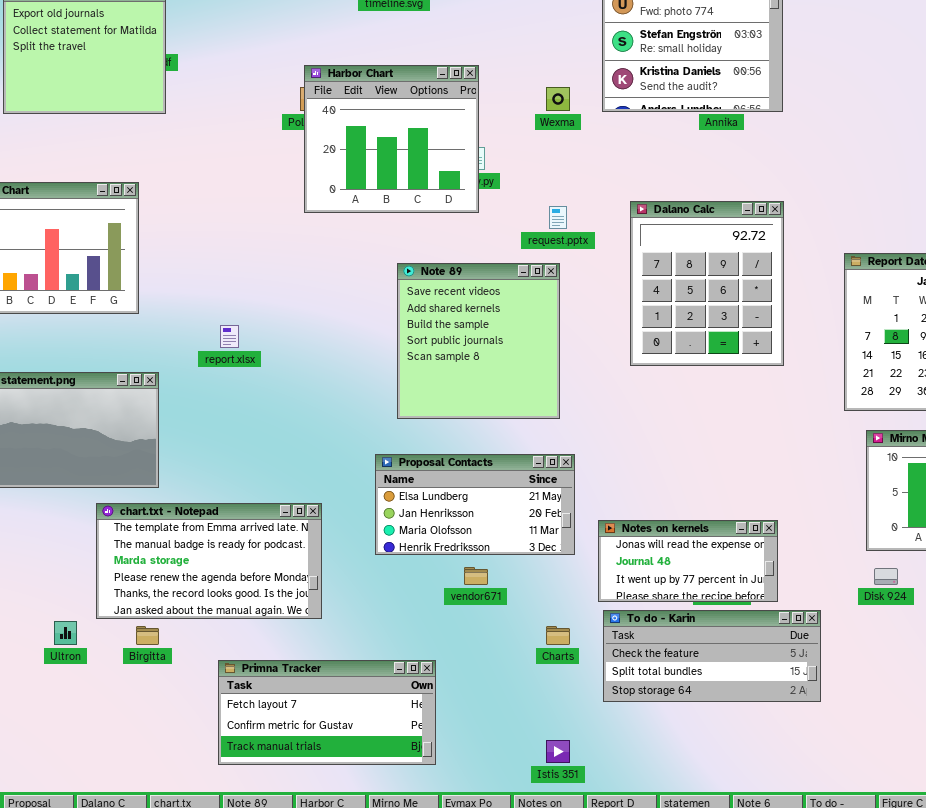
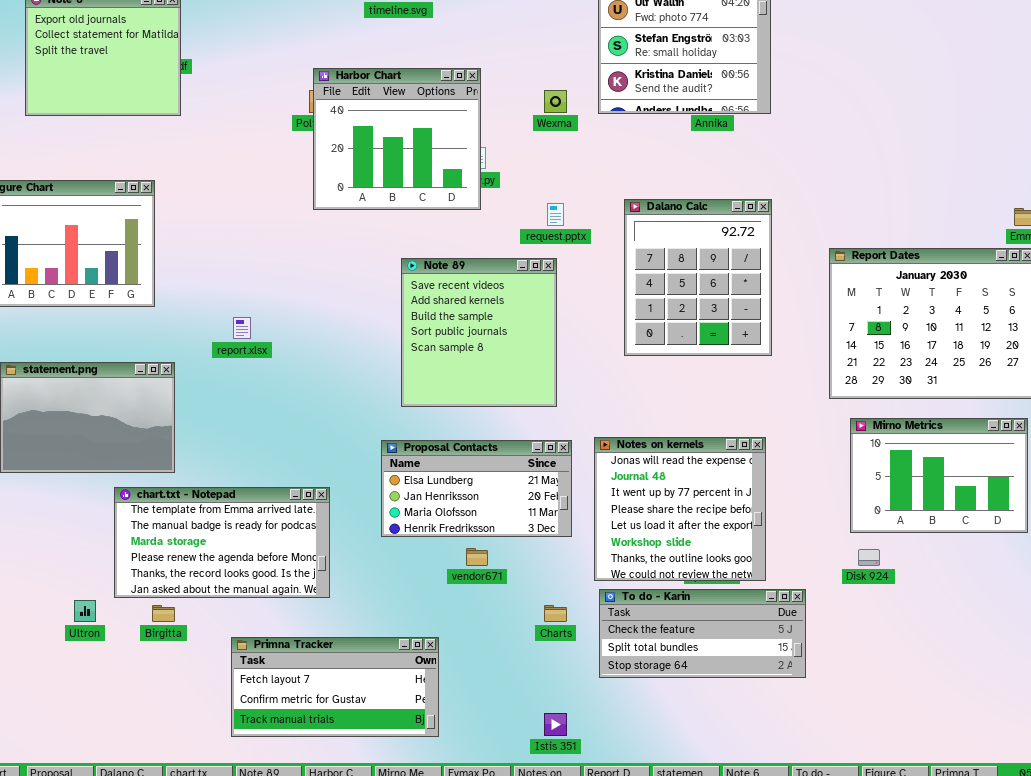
Notes on kernels: [598,520,778,602] -> [594,437,766,581], resized

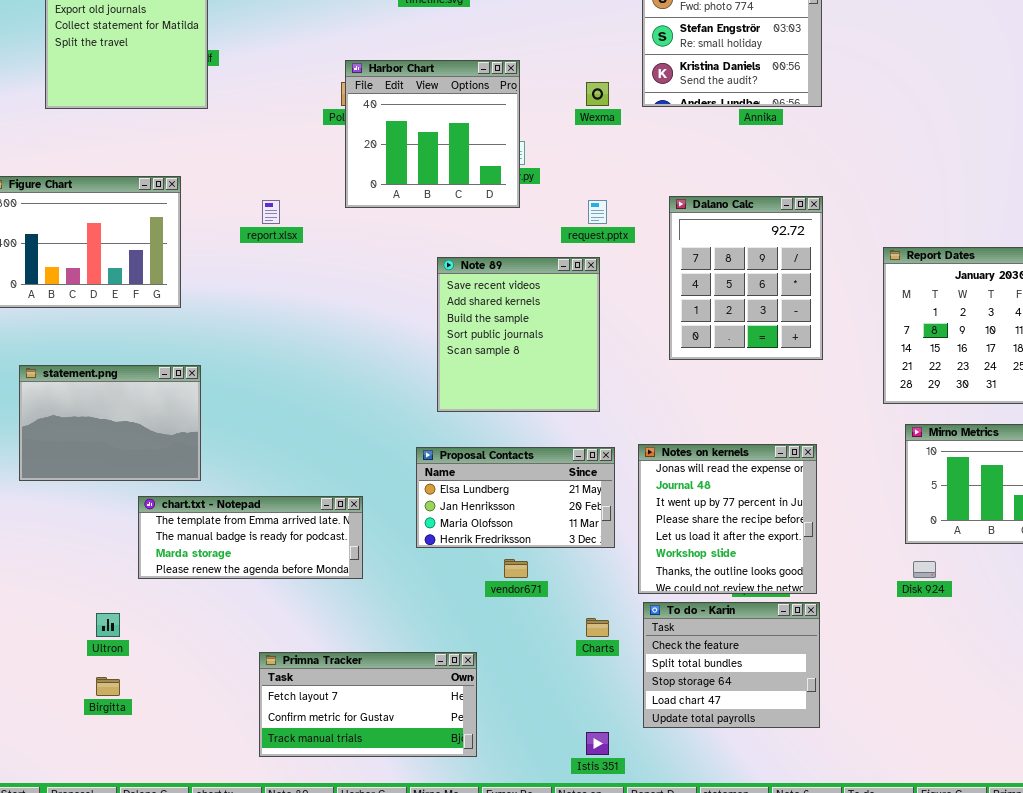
report.xlsx: [233,317,251,339] -> [262,200,280,224], moved
chart.txt - Notepad: [114,487,330,598] -> [138,496,363,579], resized
To do - Karin: [599,589,806,678] -> [643,602,820,728], resized
Birgitta: [152,605,175,622] -> [96,677,120,696], moved

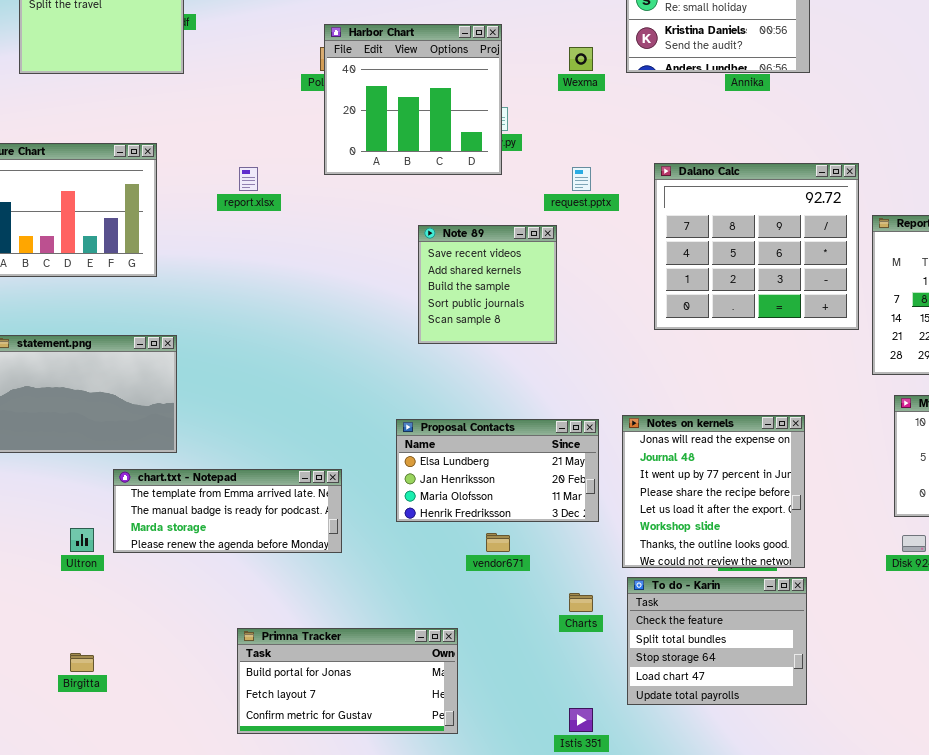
Dalano Calc: [669,196,823,360] -> [654,163,859,330], resized
Note 89: [437,257,600,412] -> [418,225,557,344], resized
Ultron: [96,613,120,637] -> [70,528,94,552], moved
Primna Tracker: [259,652,477,757] -> [237,628,458,734], scrolled up 1 row

